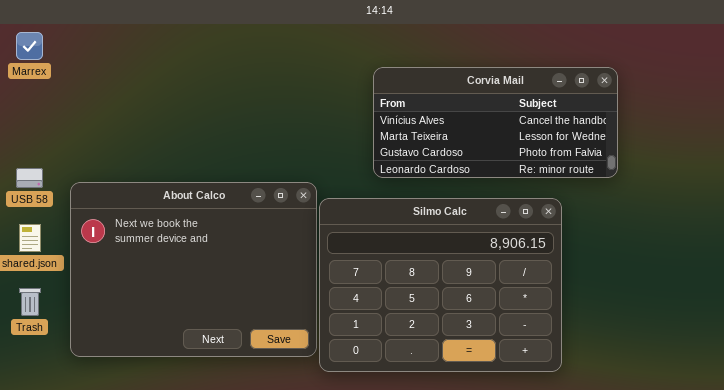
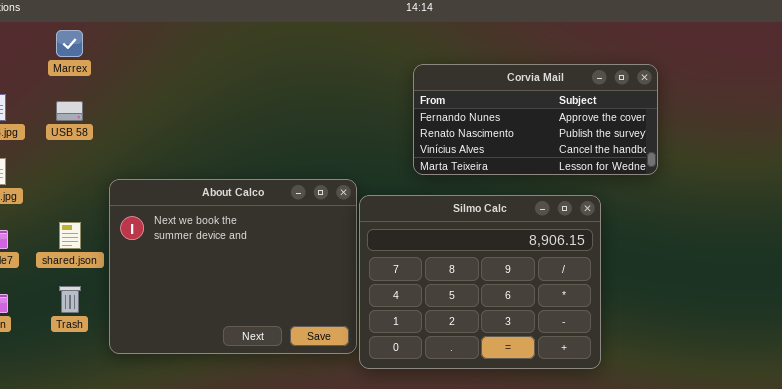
Corvia Mail: [373,67,618,178] -> [413,64,658,175], scrolled up 2 rows
USB 58: [16,168,43,188] -> [56,101,83,121], moved

